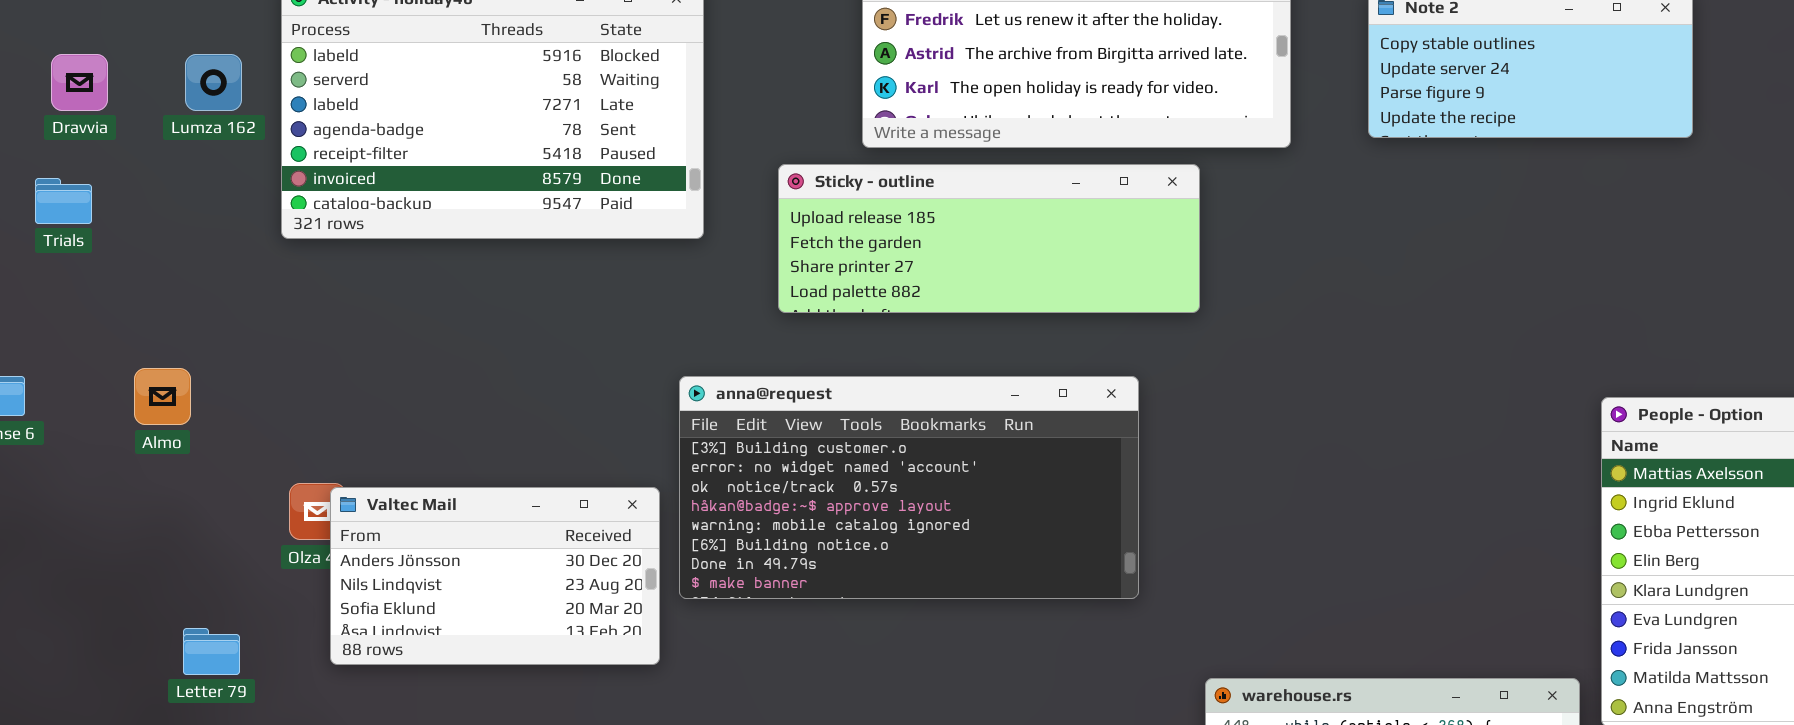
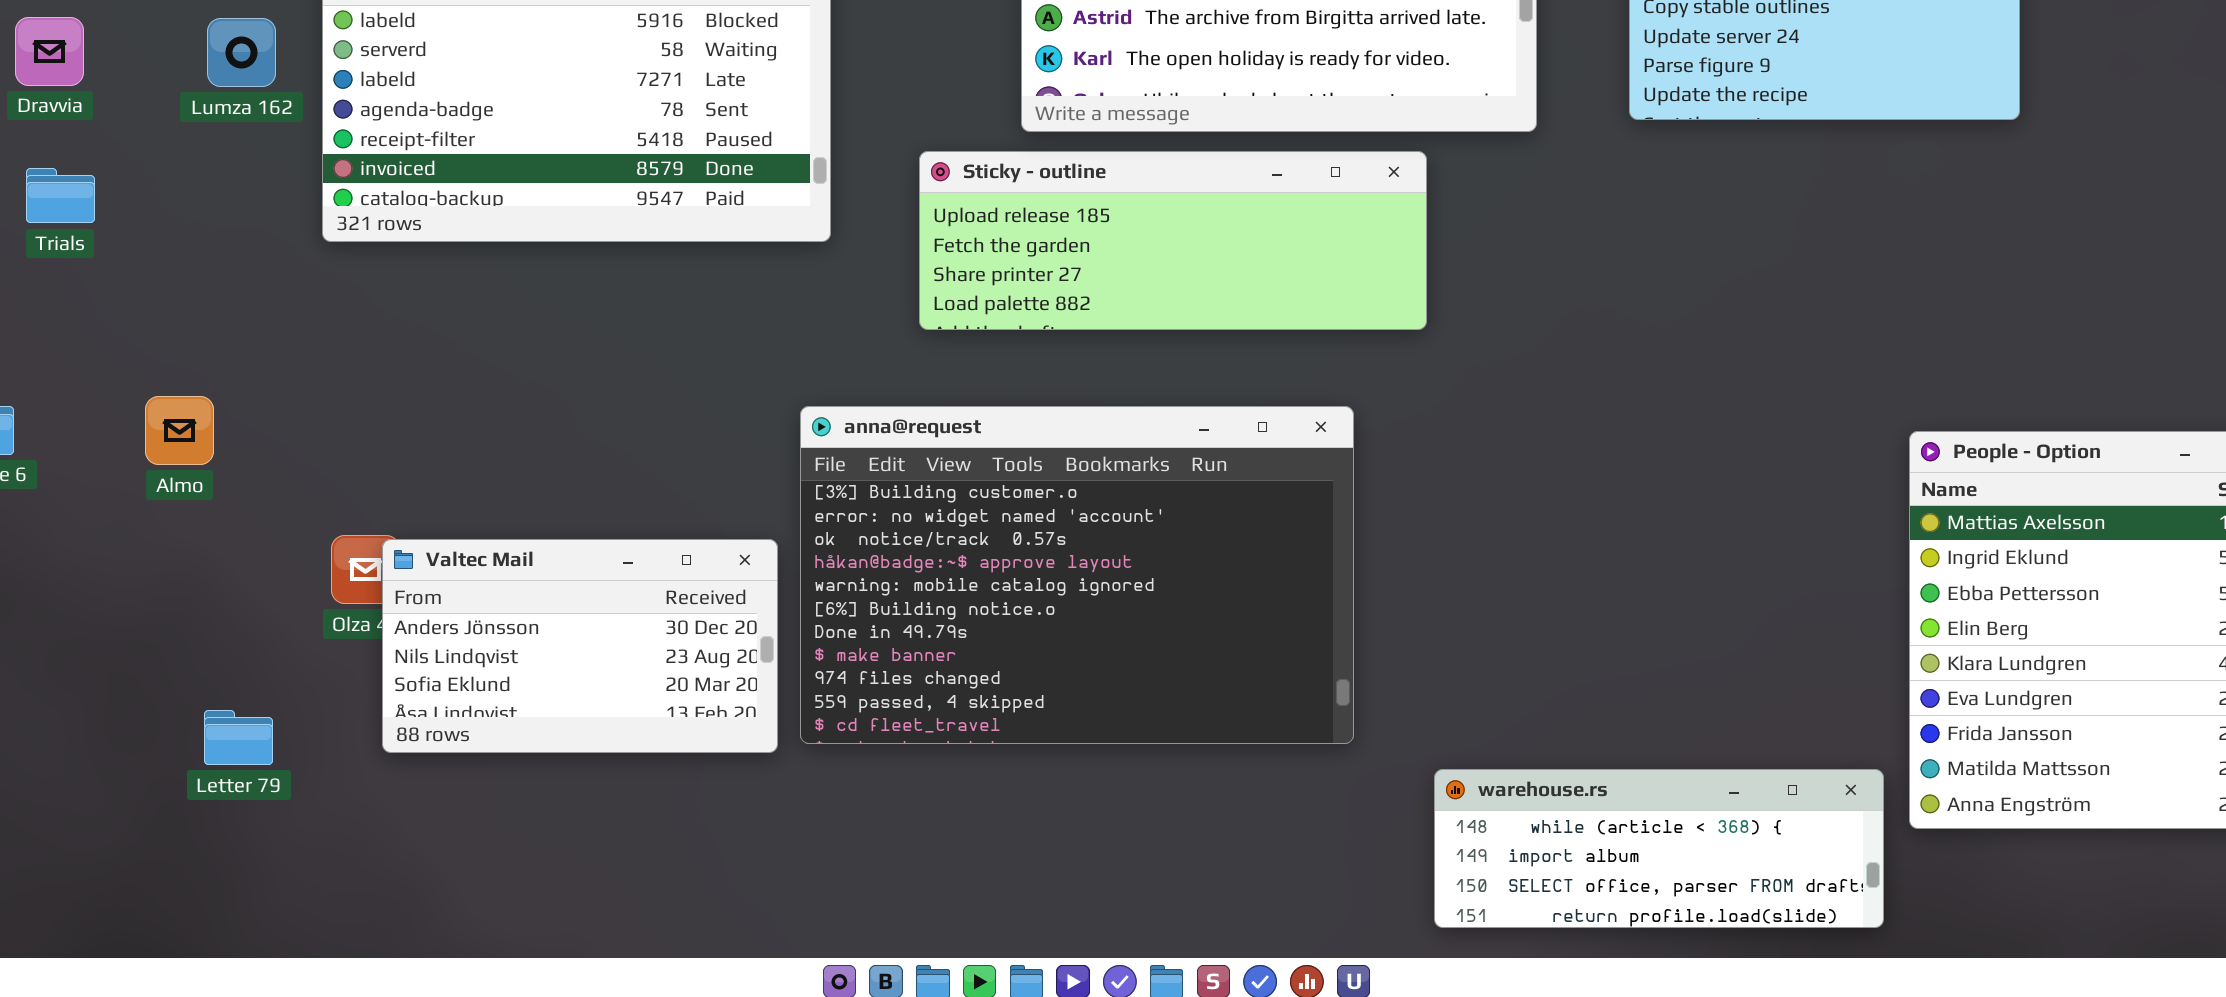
Dravvia: [51,54,108,111] -> [15,17,84,86], moved
anna@request: [679,376,1139,599] -> [800,406,1354,744], resized

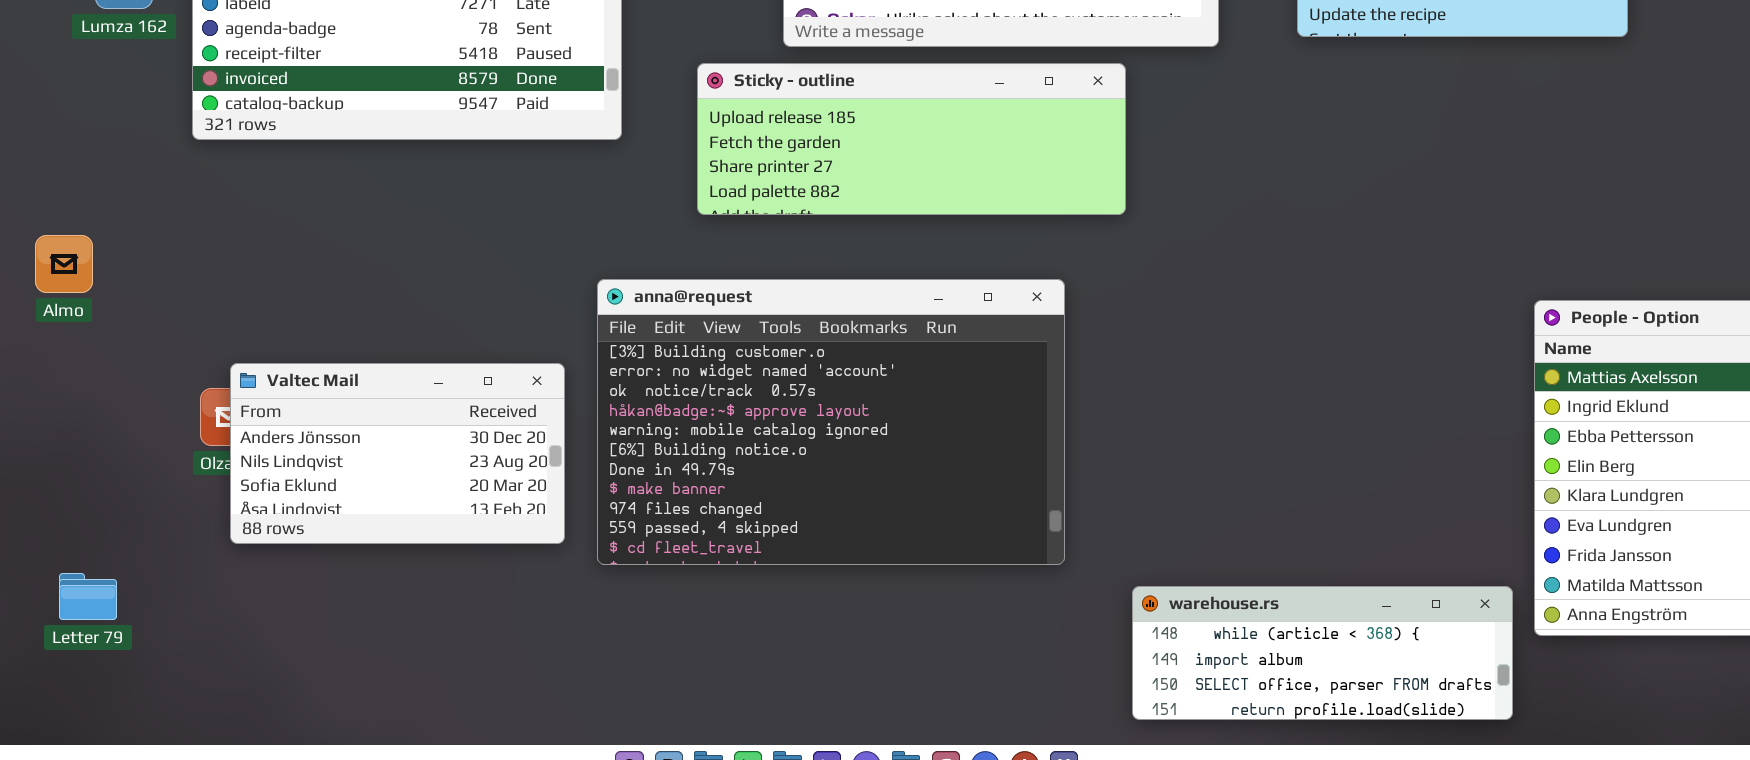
Almo: [145,396,214,465] -> [35,235,93,293], moved
Valtec Mail: [382,539,778,753] -> [230,363,565,544], moved
Letter 79: [204,710,273,765] -> [59,573,117,620], moved

